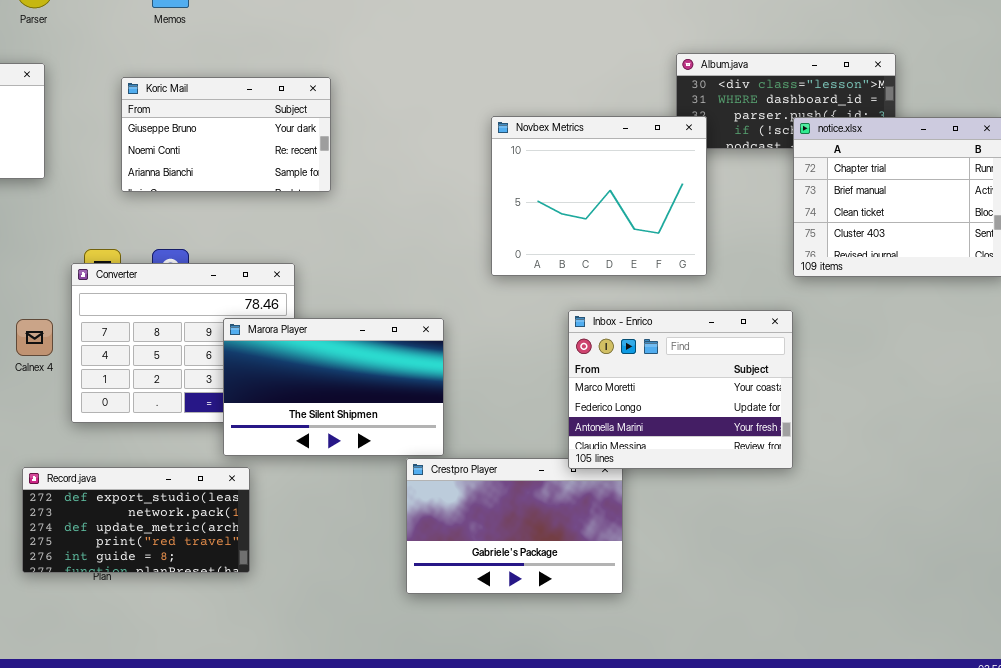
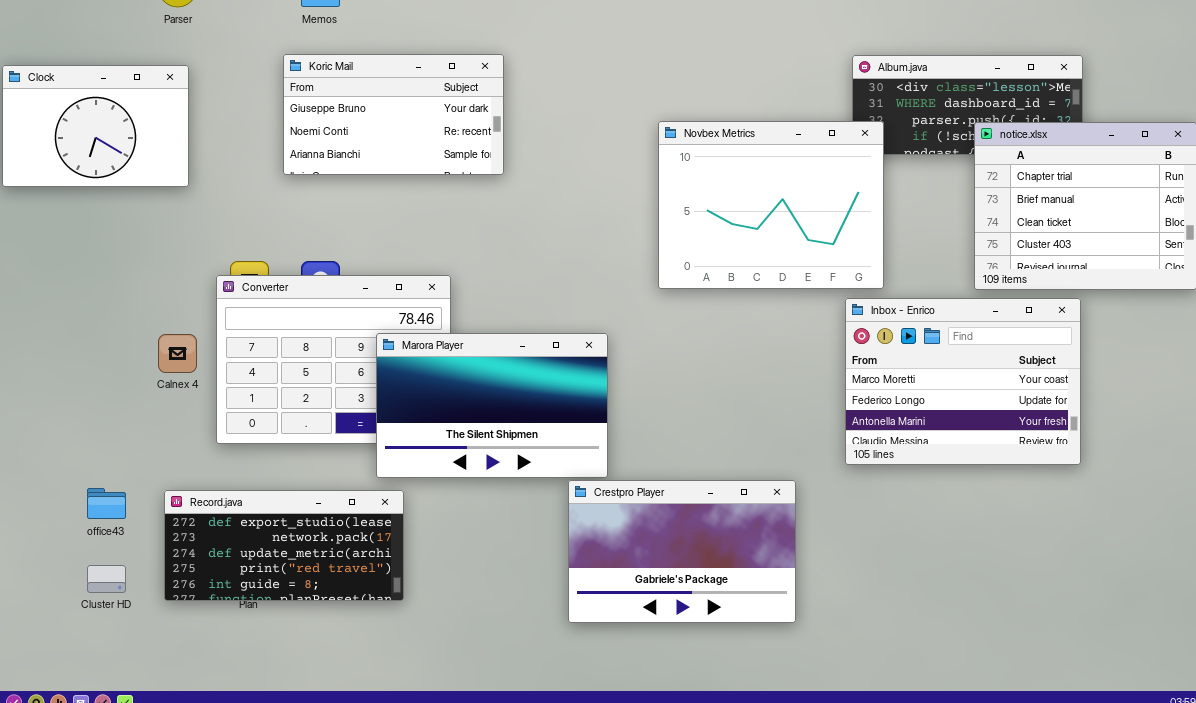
Koric Mail: [121,77,331,192] -> [283,54,504,175], moved
Inbox - Enrico: [568,310,793,469] -> [845,298,1081,465], moved

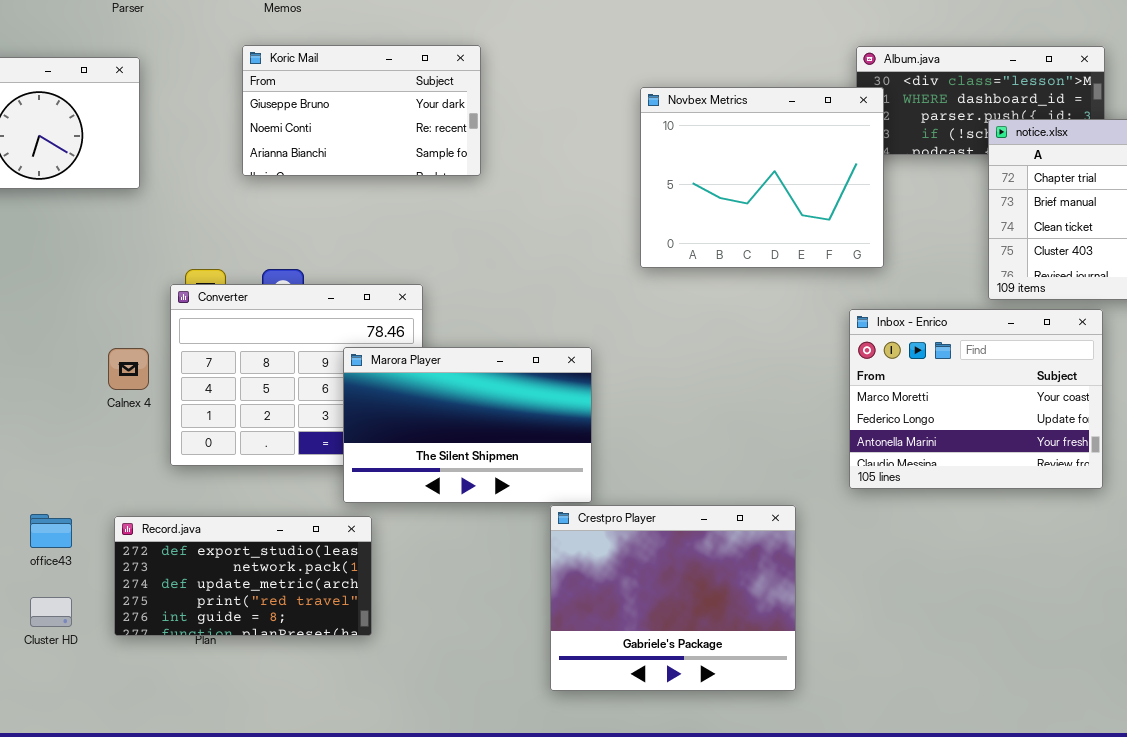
Novbex Metrics: [658,121,884,289] -> [640,87,884,268], moved
Crestpro Player: [568,480,796,623] -> [550,505,796,691], resized

